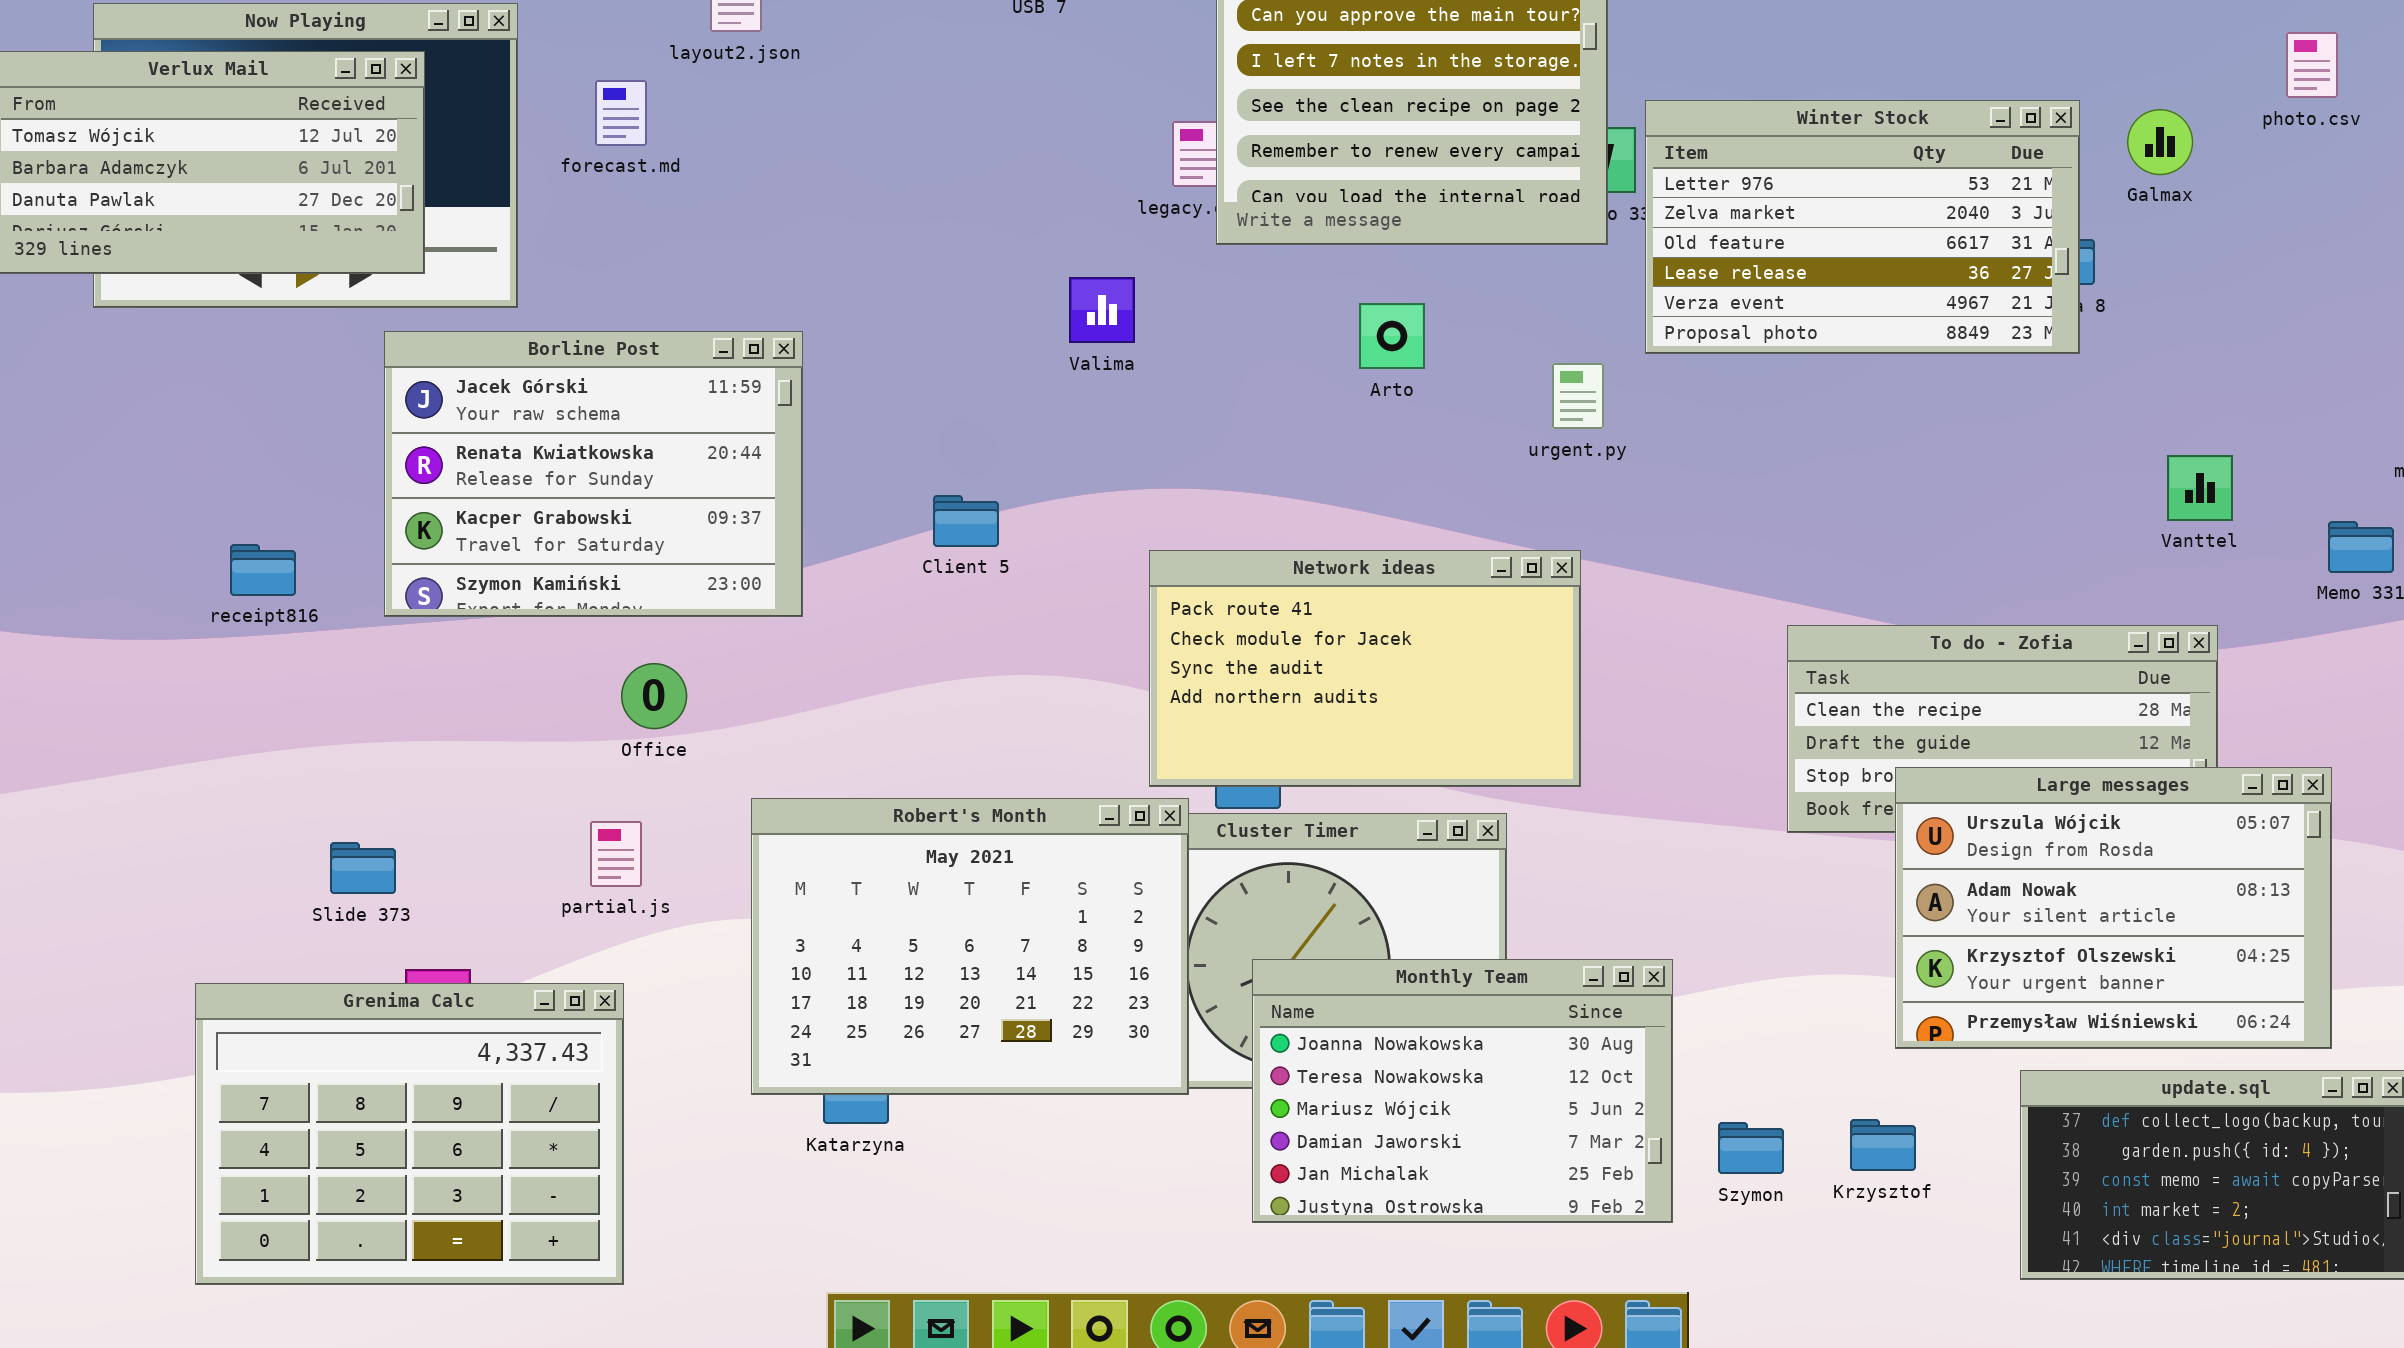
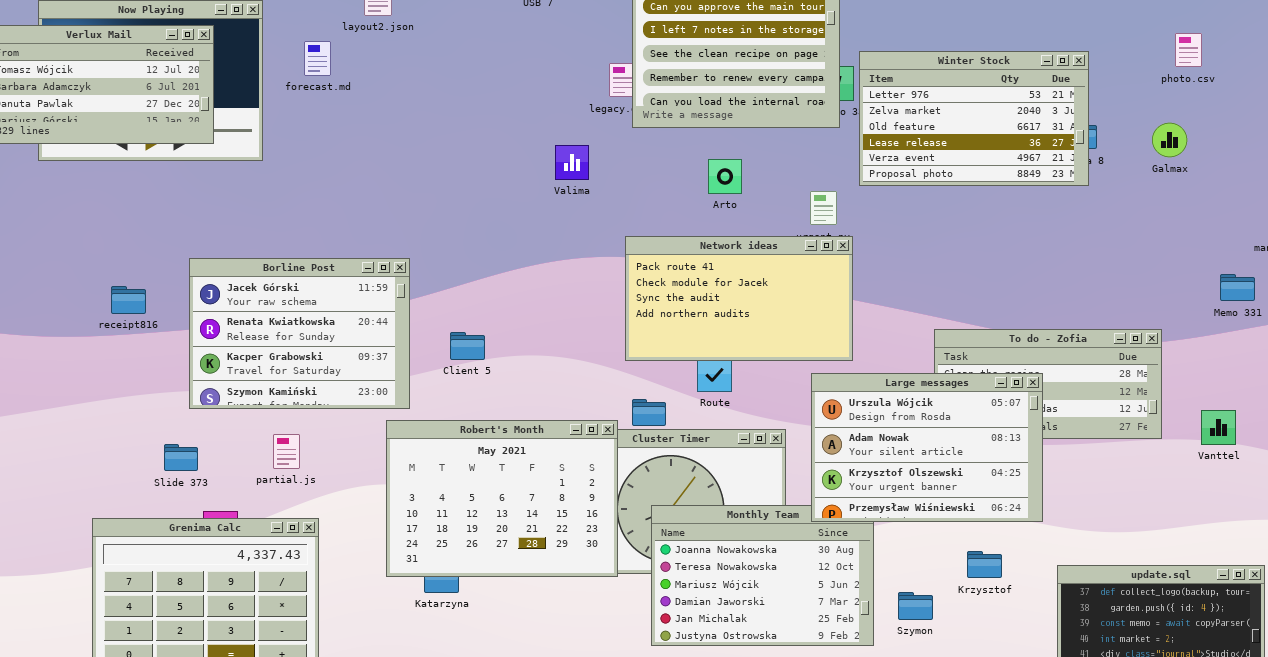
photo.csv: [2286,32,2338,98] -> [1175,33,1202,67], moved
Galmax: [2127,109,2193,175] -> [1152,123,1187,157], moved
Borline Post: [384,331,803,617] -> [189,258,410,409], moved
Vanttel: [2167,455,2233,521] -> [1201,410,1236,445], moved
Client 5: [933,495,999,547] -> [450,332,485,360], moved
Network ideas: [1149,550,1581,787] -> [625,236,853,361], moved
Large messages: [1895,767,2332,1049] -> [811,373,1043,522], moved
partial.js: [590,821,642,887] -> [273,434,300,469], moved
Krzysztof: [1850,1119,1916,1171] -> [967,551,1002,578], moved

